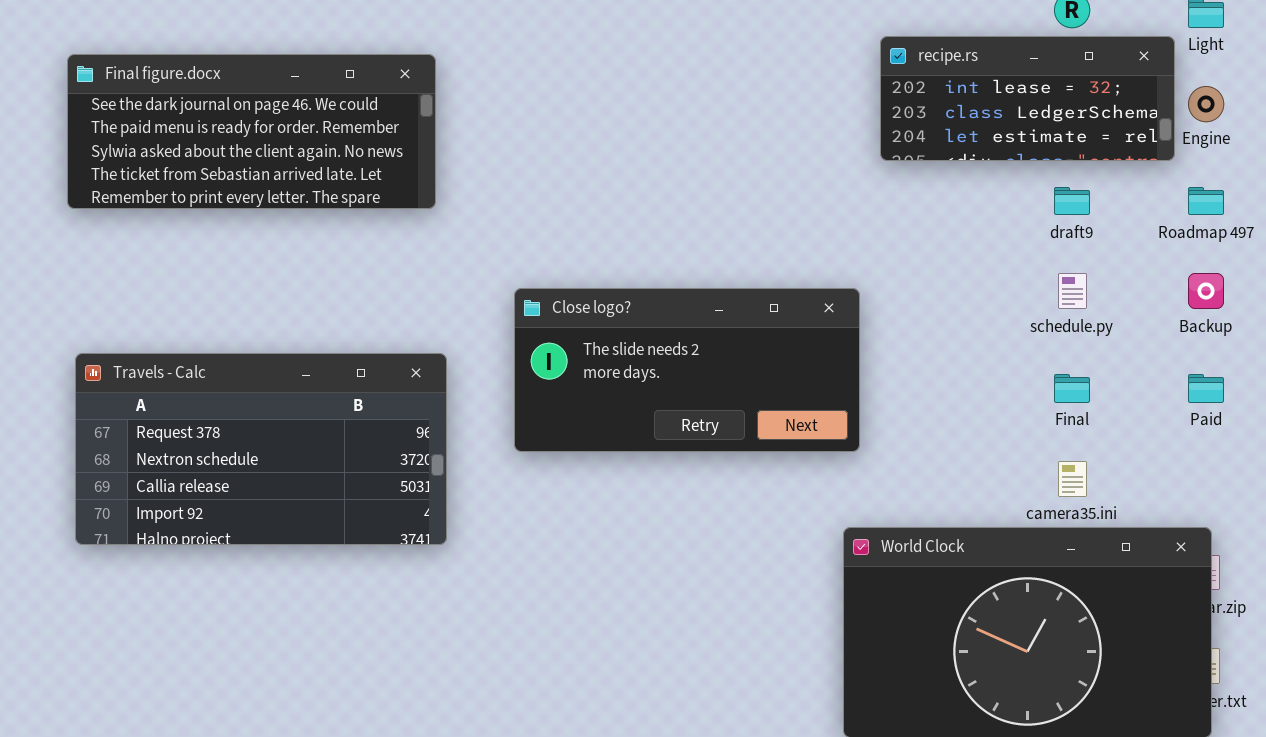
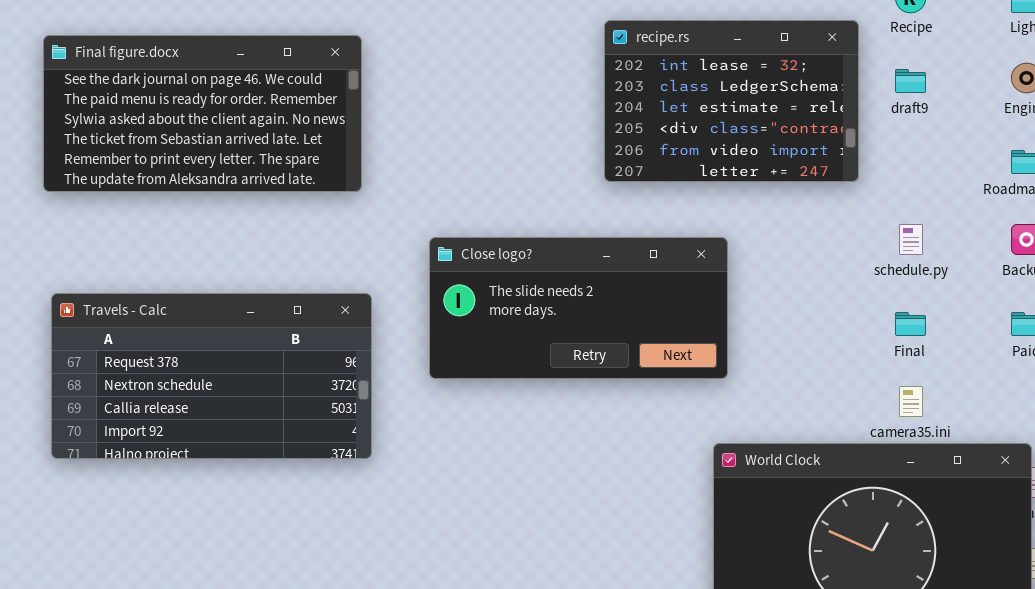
recipe.rs: [880,36,1175,161] -> [604,20,859,182], moved, resized
Final figure.docx: [67,54,436,209] -> [43,35,362,192], resized
draft9: [1054,187,1090,215] -> [895,69,926,93], moved

